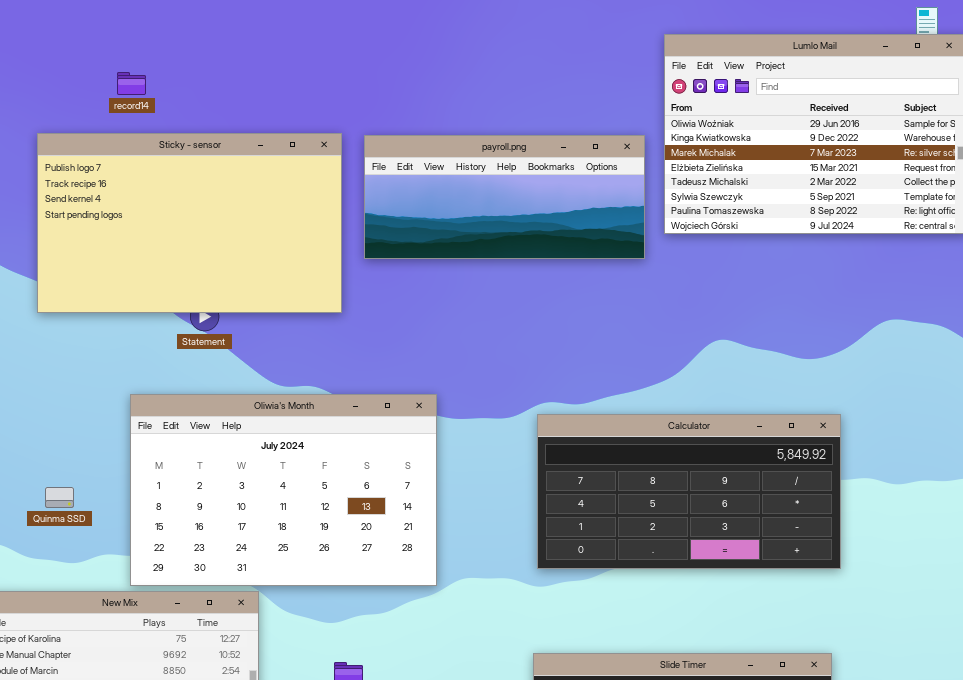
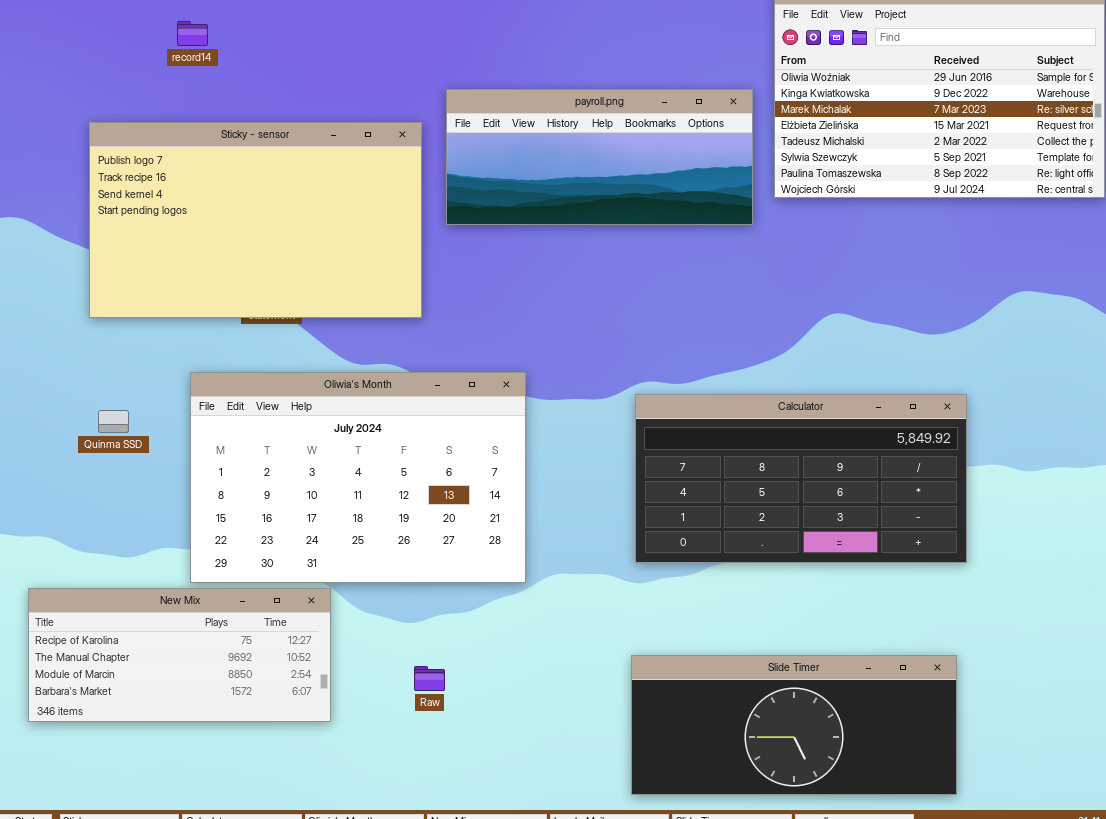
Sticky - sensor: [37,133,342,313] -> [89,122,422,318], moved
Quinma SSD: [45,487,74,508] -> [98,410,129,433], moved

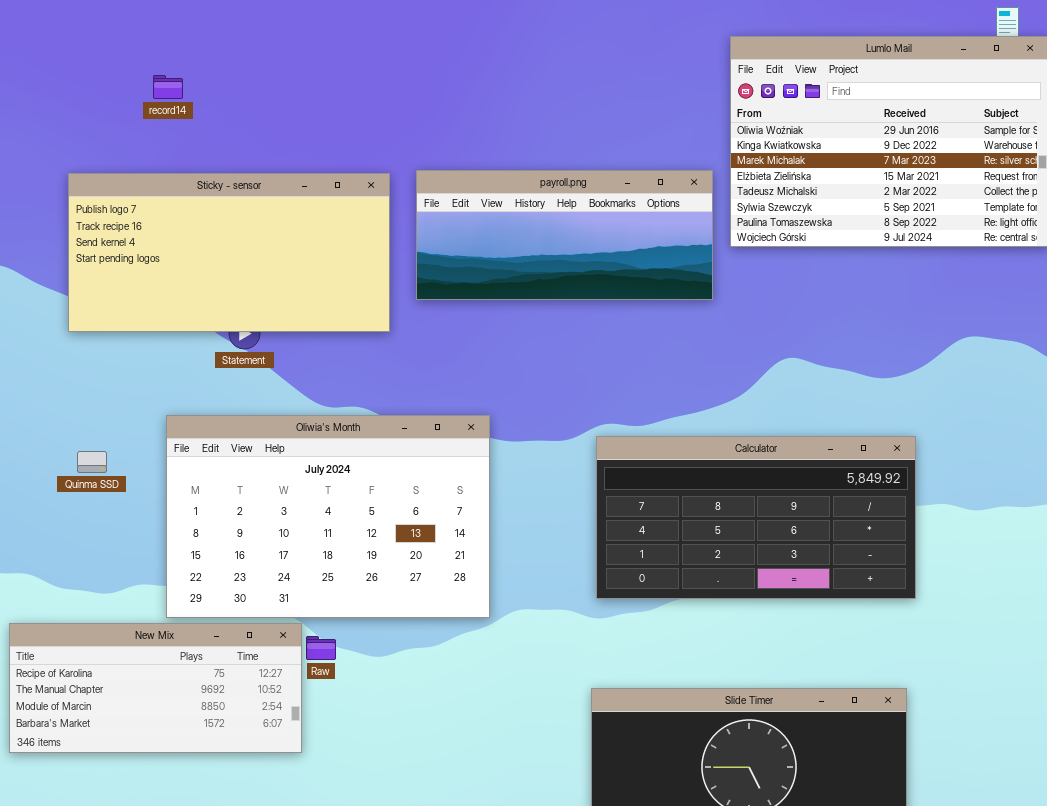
payroll.png: [446,89,753,225] -> [416,170,713,300], moved
Sticky - sensor: [89,122,422,318] -> [68,173,390,332], resized
Raw: [414,666,445,691] -> [306,636,336,660], moved

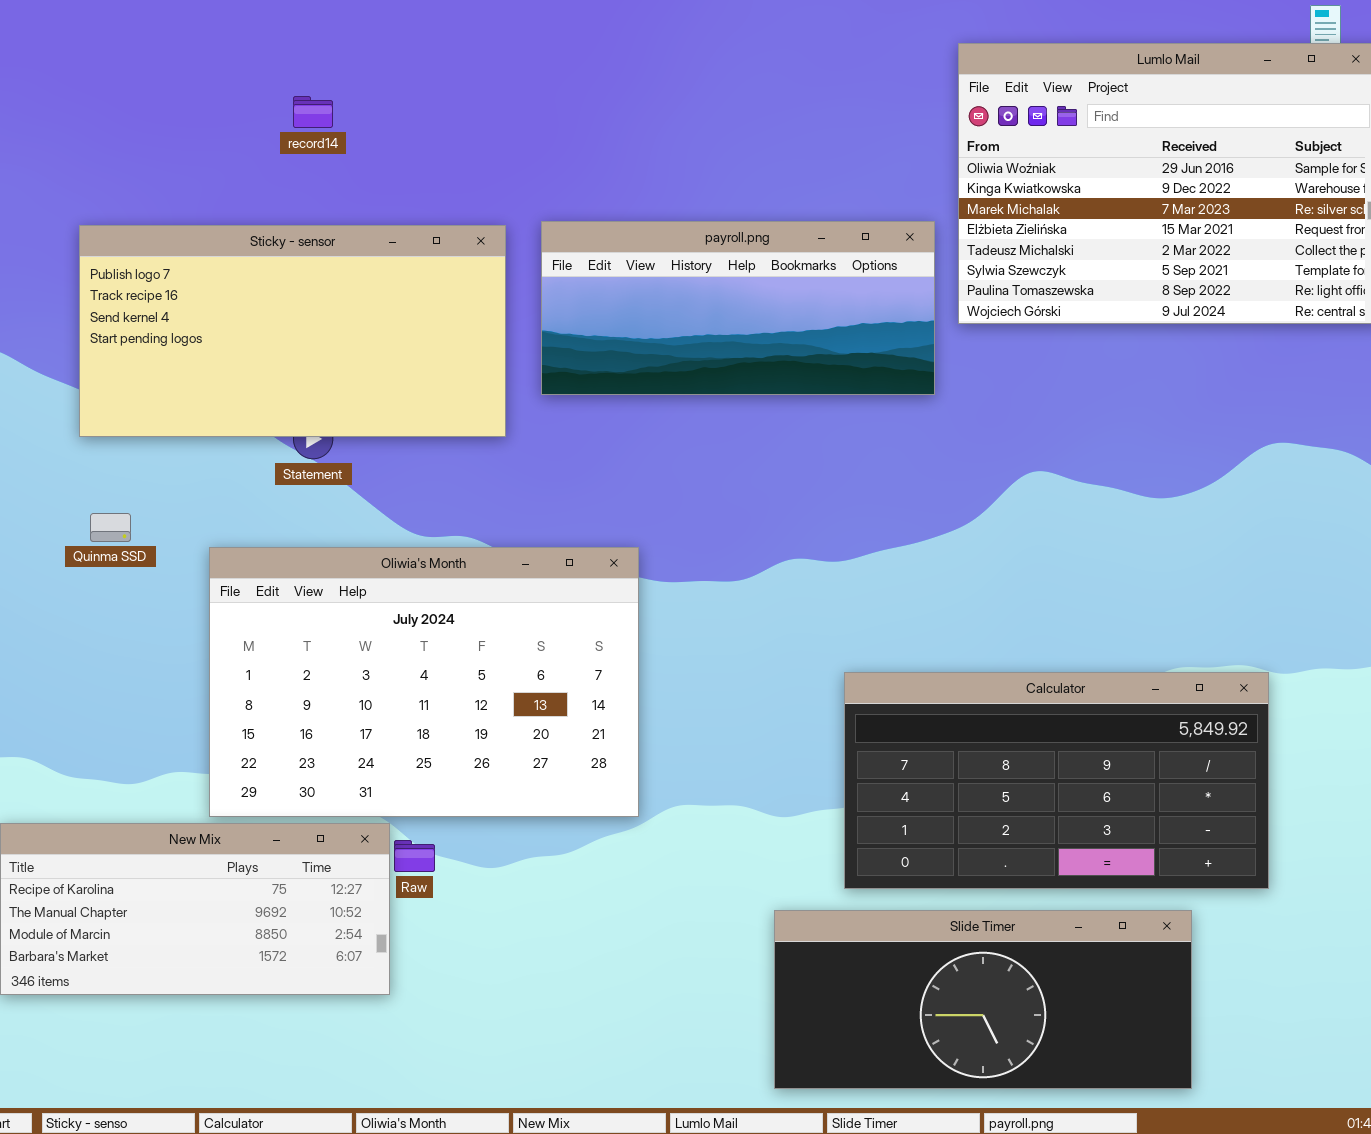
record14: [153,75,183,99] -> [293,96,333,128], moved
Calculator: [596,436,916,599] -> [844,672,1269,889], moved
Quinma SSD: [77,451,107,473] -> [90,513,131,542], moved

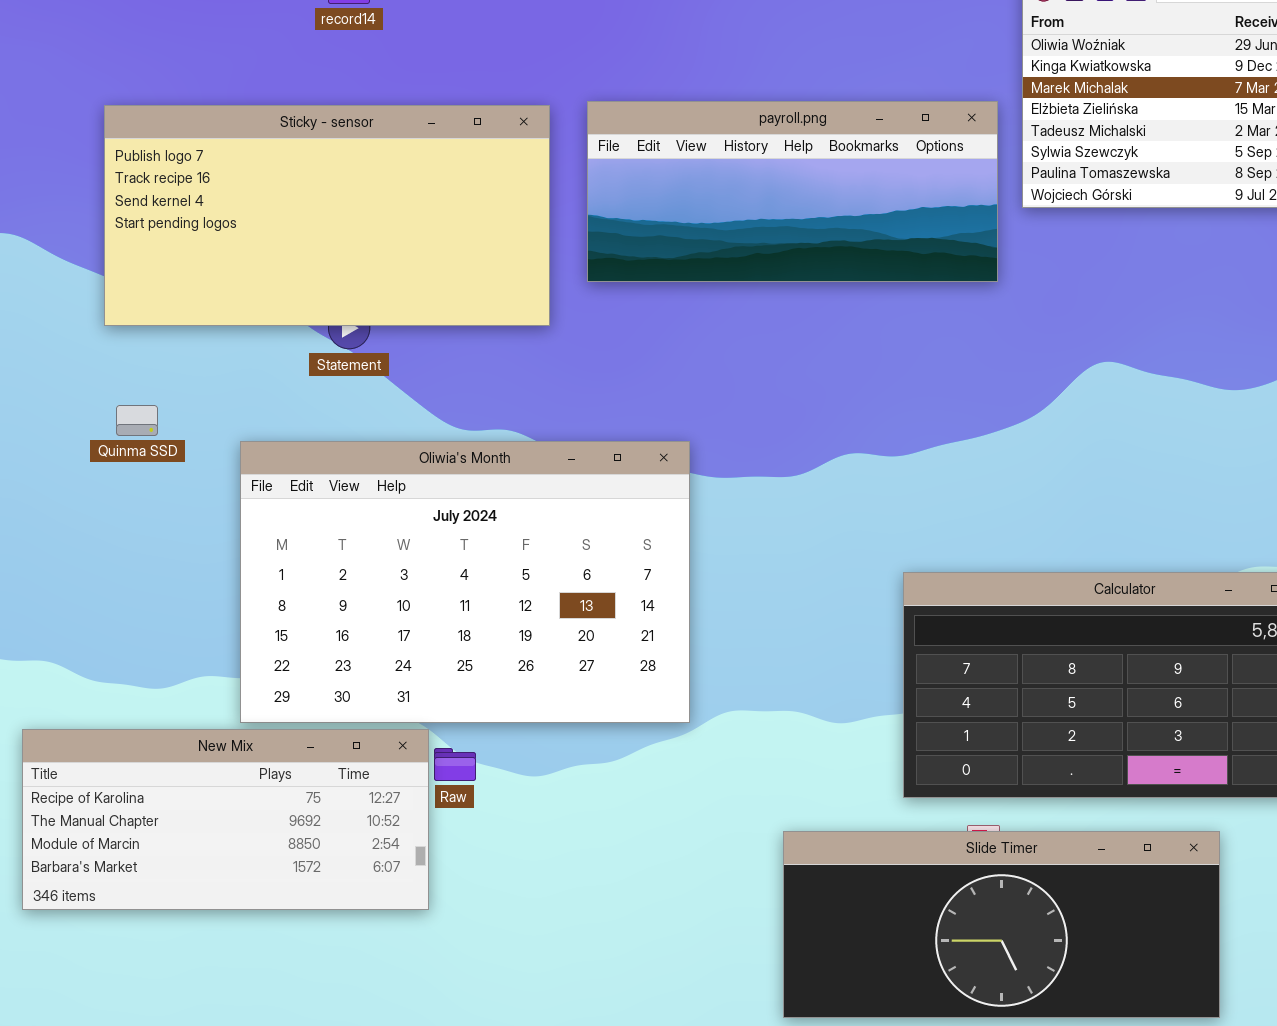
Slide Timer: [774,910,1192,1089] -> [783,831,1220,1018], moved

